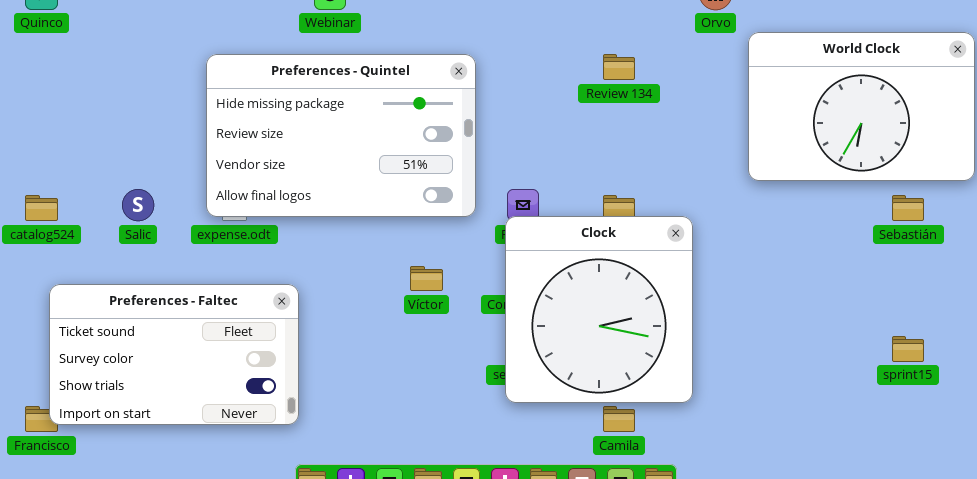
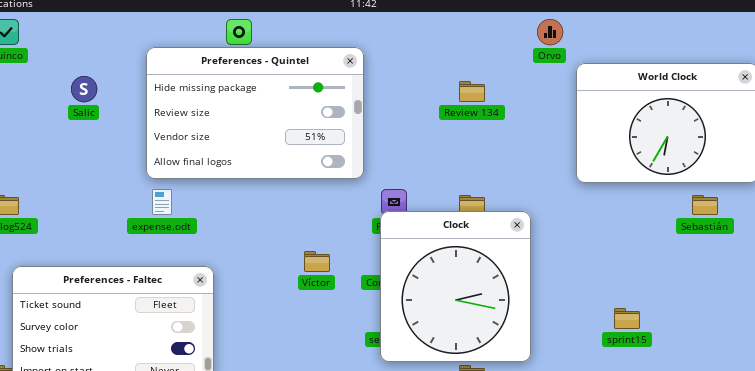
Preferences - Quintel: [206,54,476,217] -> [146,47,364,179], moved
Salic: [122,189,154,221] -> [71,76,97,102], moved
sprint15: [892,336,924,362] -> [614,308,640,329], moved

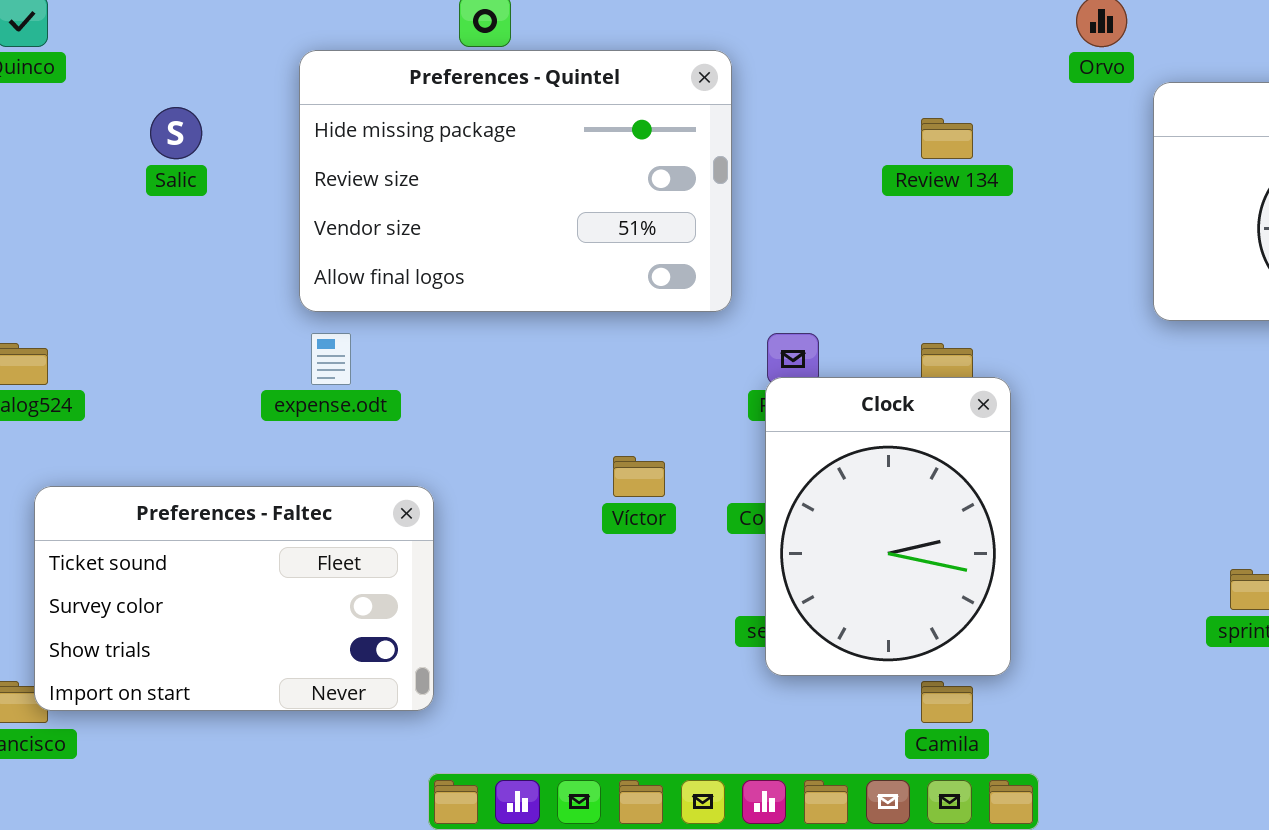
Clock: [380,211,531,362] -> [765,377,1011,676], resized

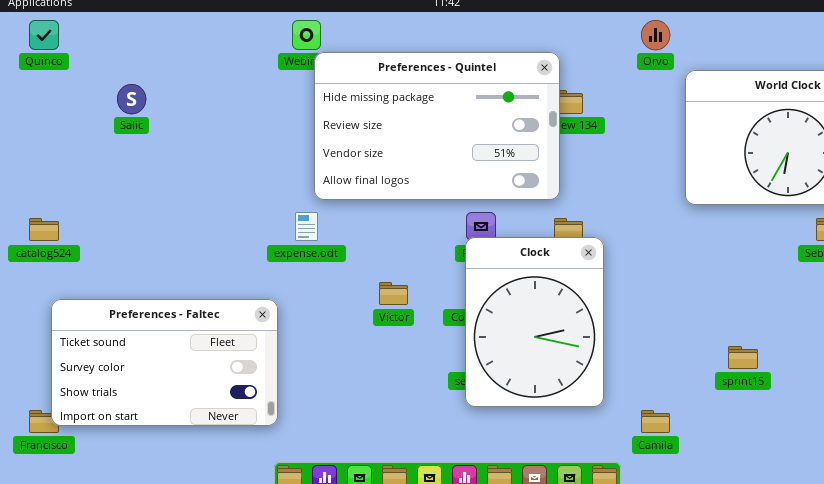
Preferences - Quintel: [299,50,732,312] -> [314,52,560,200], moved
expense.odt: [311,333,351,385] -> [295,212,318,241], moved
Camila: [921,681,973,723] -> [641,410,670,433], moved

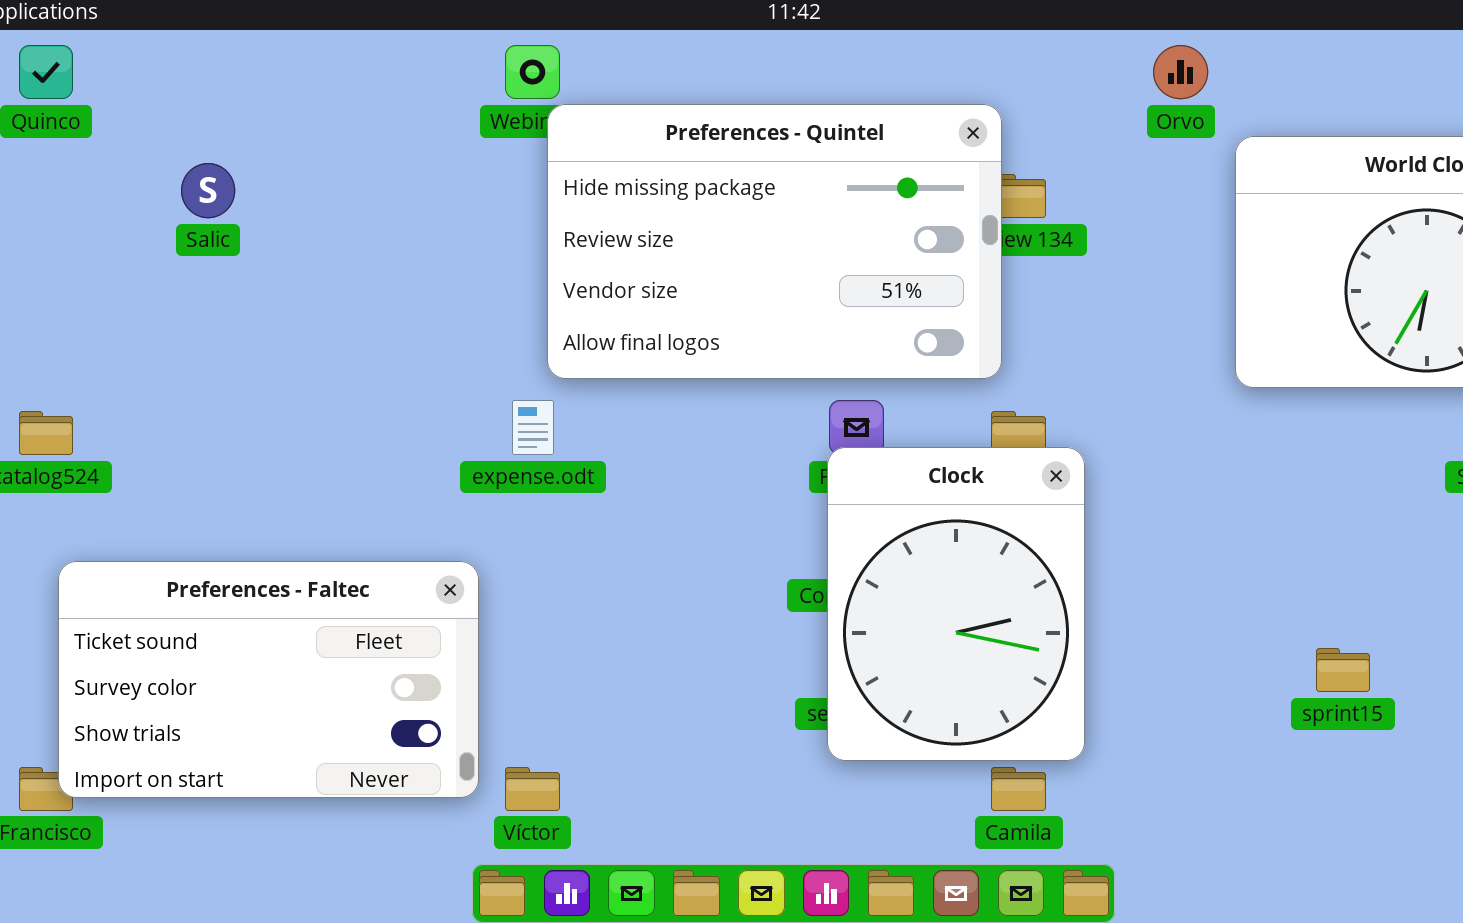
Víctor: [379,282,408,305] -> [505,767,560,811], moved
Camila: [641,410,670,433] -> [991,767,1046,811], moved

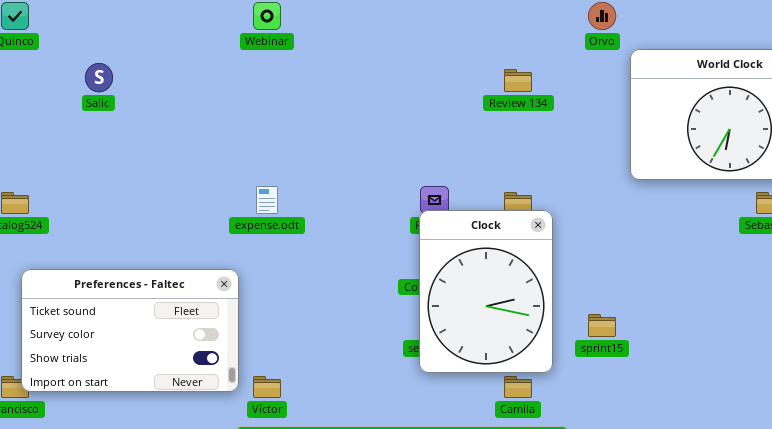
Preferences - Quintel: [547,104,1002,379] -> none, closed
sprint15: [1316,648,1370,692] -> [588,314,616,337], moved

